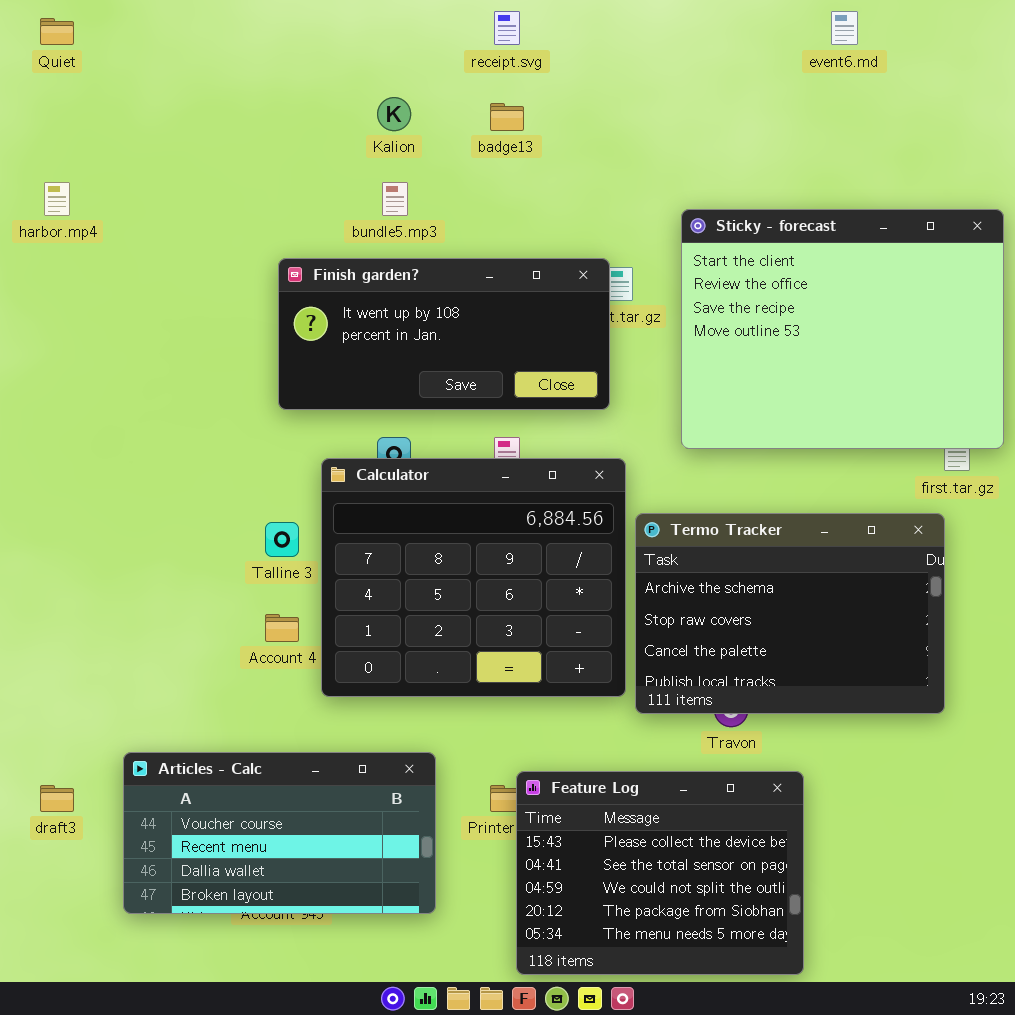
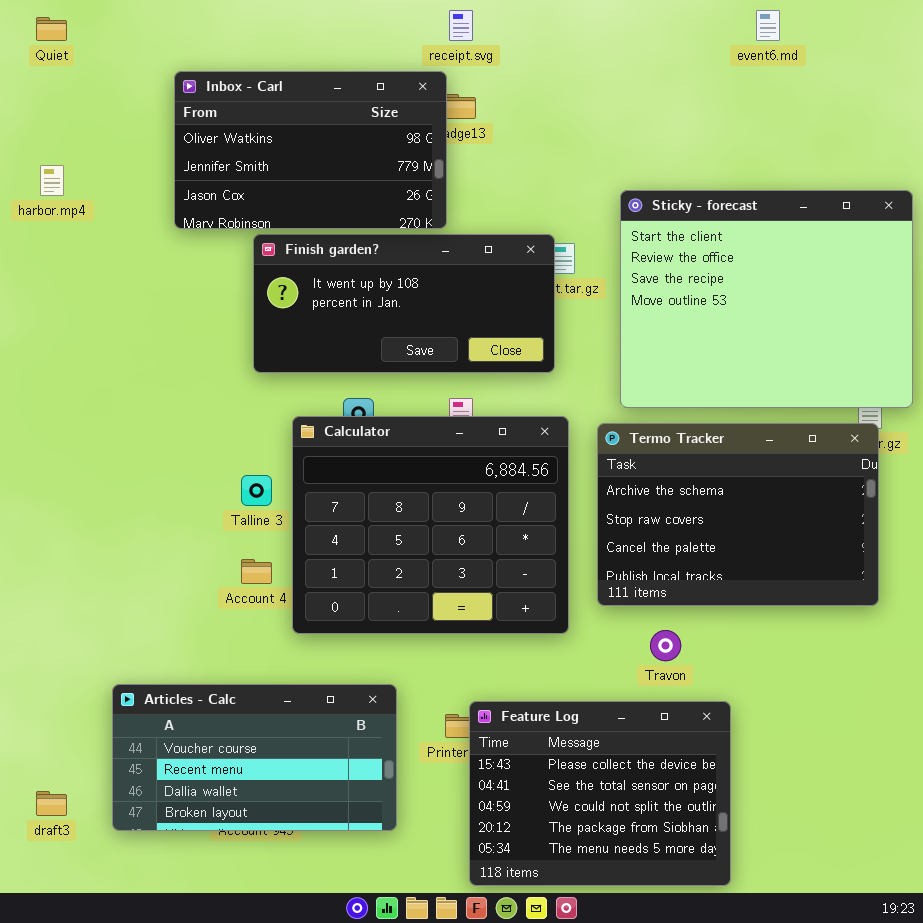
Inbox - Carl: none -> [174,71,447,229], opened
Termo Tracker: [635,513,945,714] -> [597,423,879,606], moved
draft3: [40,785,74,812] -> [36,791,67,816], moved

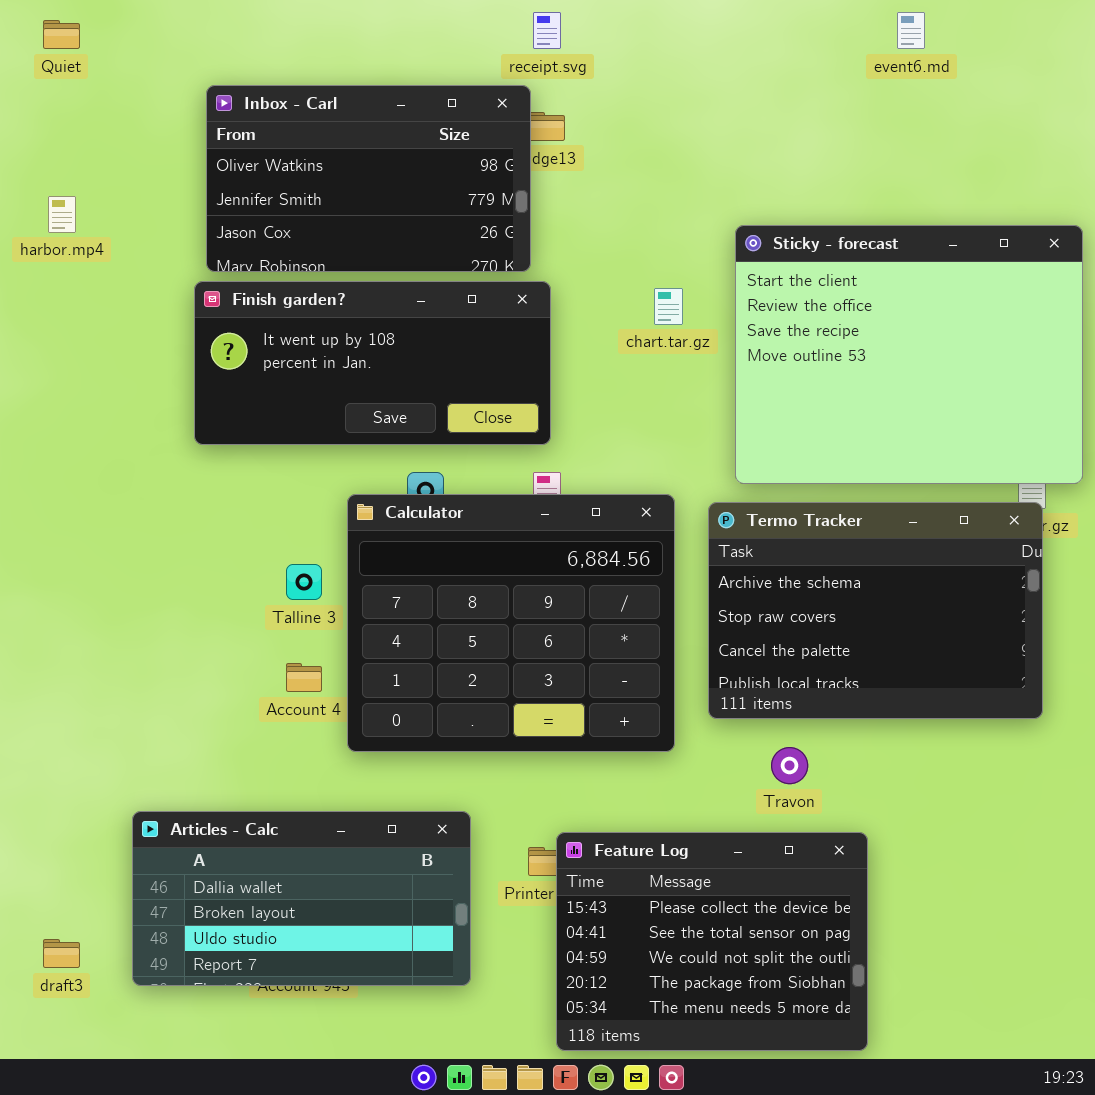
Finish garden?: [253,234,555,373] -> [194,281,551,445], moved
Articles - Calc: [112,684,397,831] -> [132,811,471,986], scrolled down 2 rows

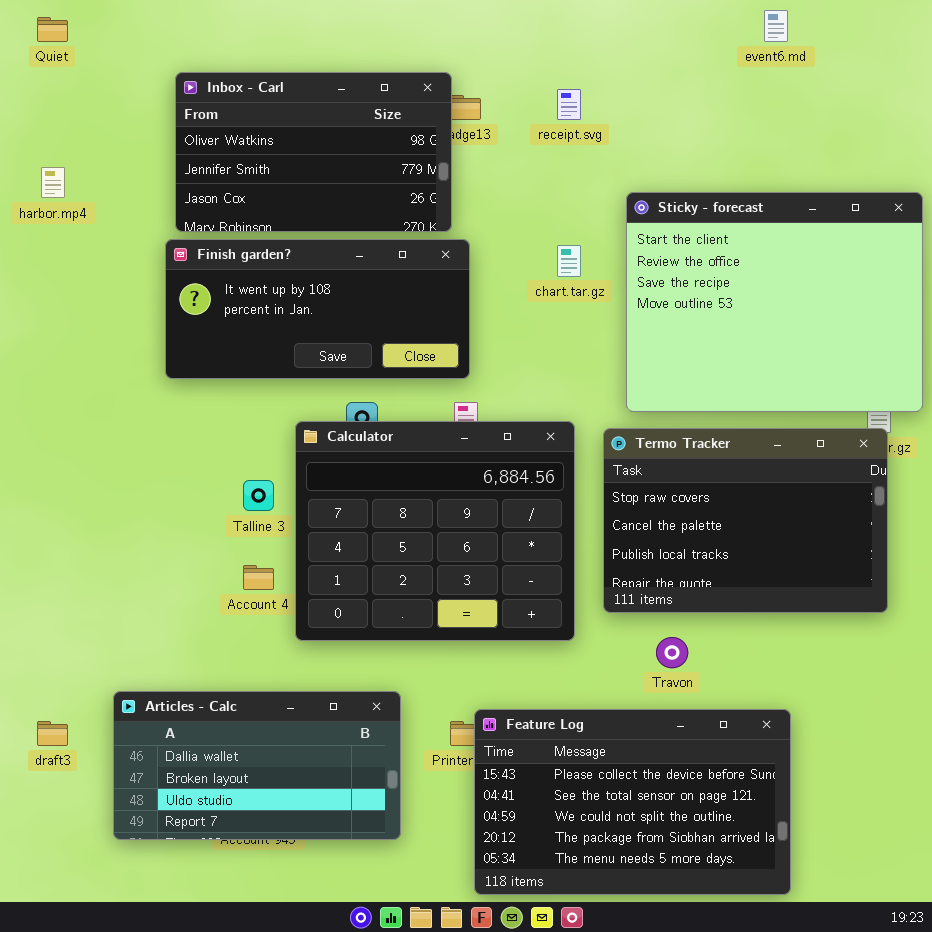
receipt.svg: [533,12,561,49] -> [557,89,581,120], moved
Termo Tracker: [708,502,1043,719] -> [603,428,888,613], scrolled down 1 row
Feature Log: [556,832,868,1051] -> [474,709,791,895], resized
draft3: [43,939,80,968] -> [37,721,68,746], moved

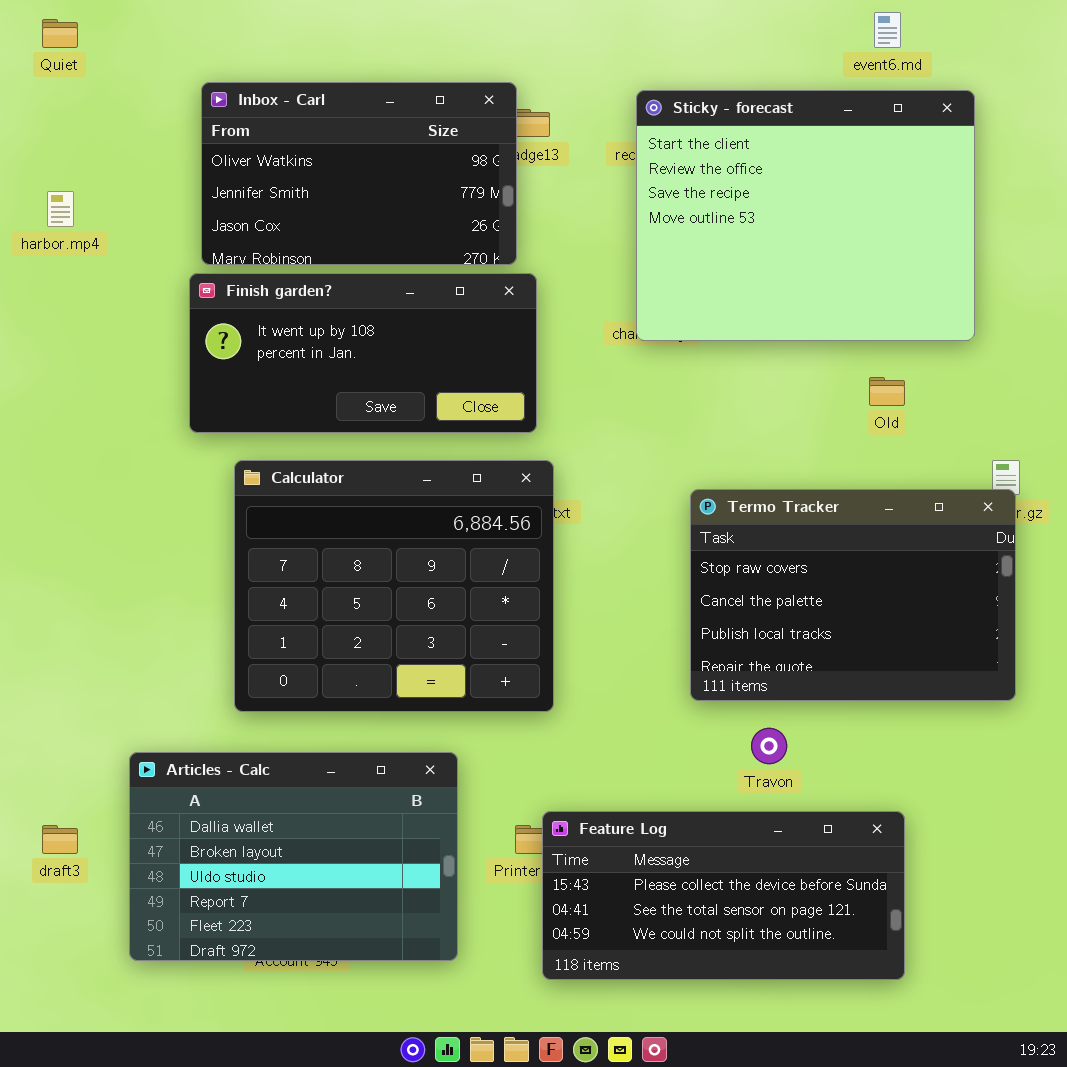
Sticky - forecast: [626,192,923,412] -> [636,90,975,341], moved
Calculator: [295,421,575,641] -> [234,460,554,712], moved
Articles - Calc: [113,691,401,840] -> [129,752,458,961], resized
Feature Log: [474,709,791,895] -> [542,811,905,980], resized

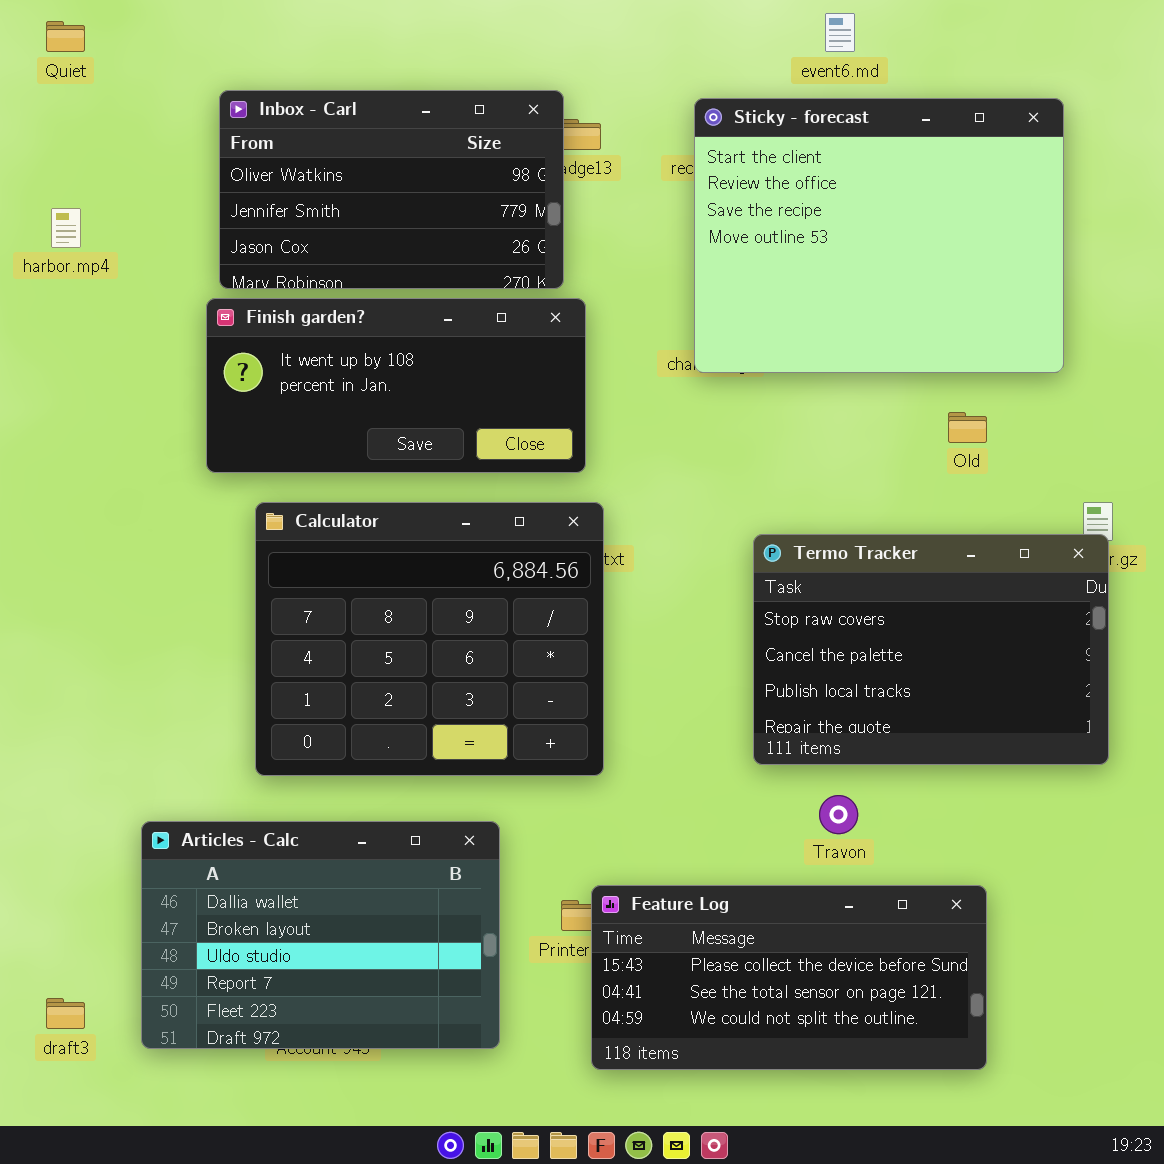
event6.md: [874,12,901,48] -> [825,13,855,52], moved
draft3: [42,825,78,854] -> [46,998,85,1029], moved

